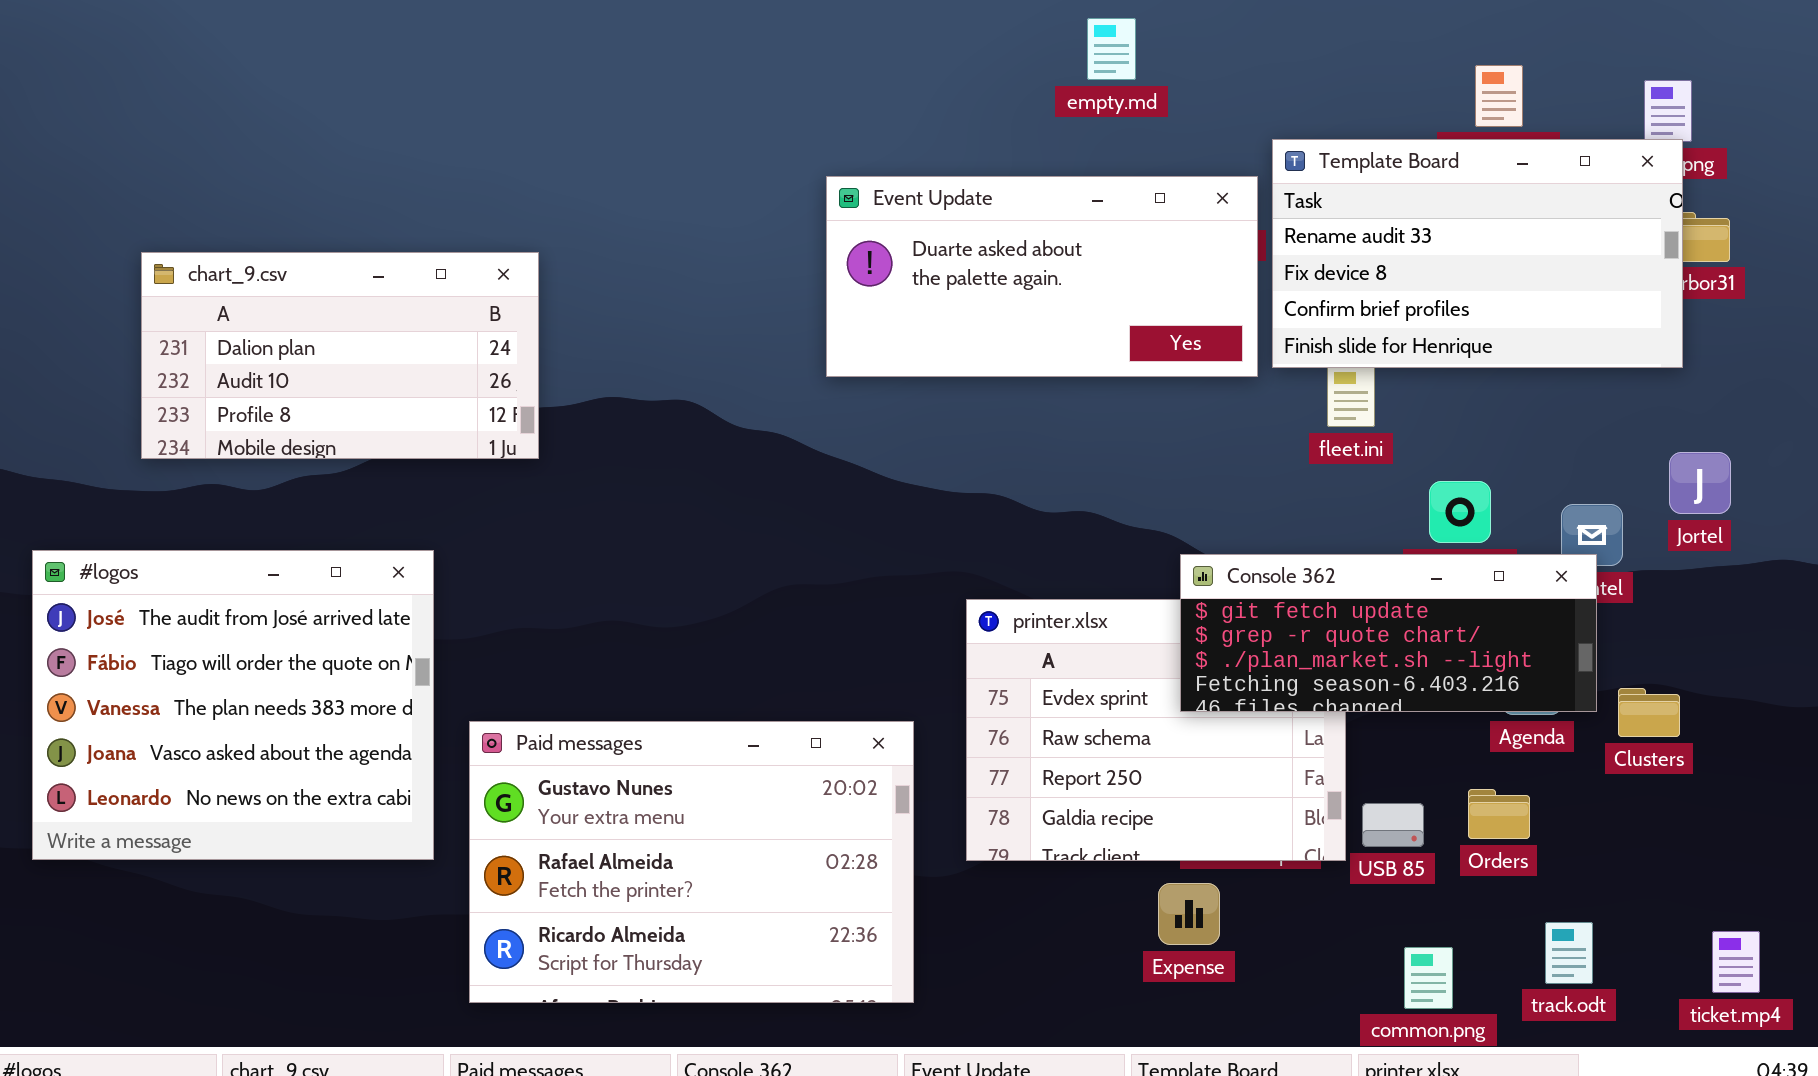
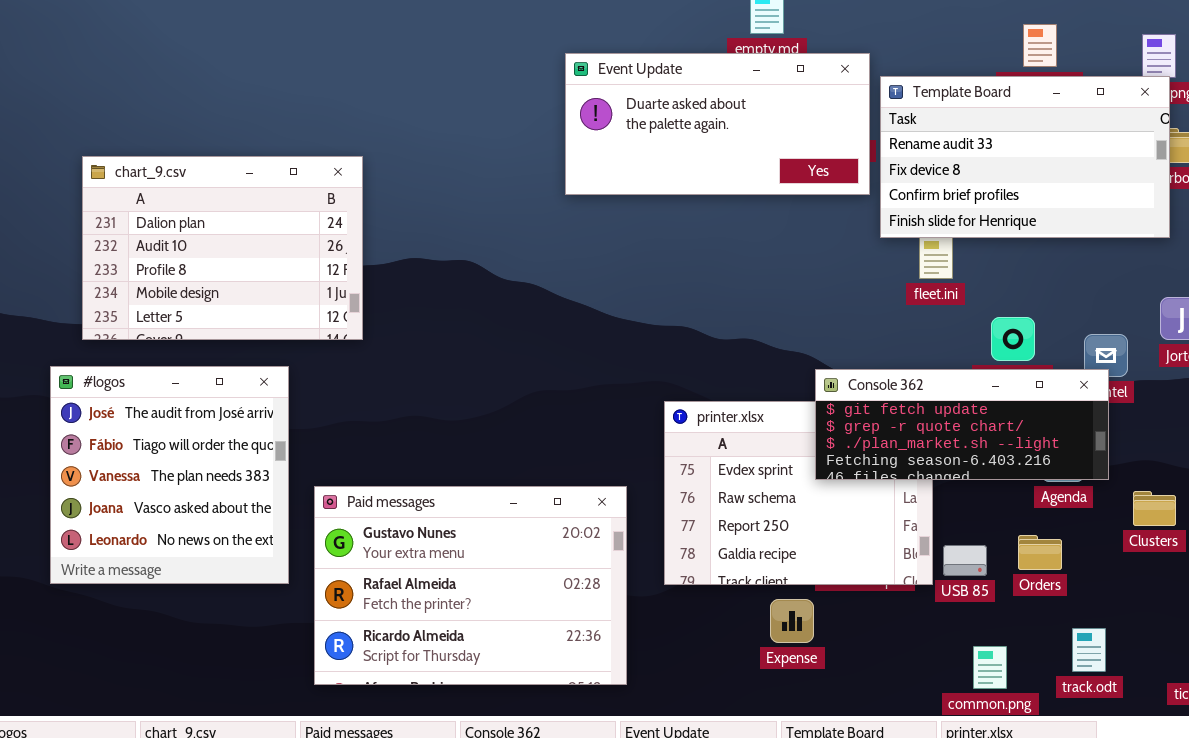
Event Update: [826,176,1258,377] -> [565,53,870,195], moved
chart_9.csv: [141,252,539,459] -> [82,156,363,340], resized
#logos: [32,550,434,860] -> [50,366,289,584], resized
Clusters: [1618,688,1680,737] -> [1133,491,1176,526], moved
Expense: [1158,883,1220,945] -> [770,599,814,643], moved

